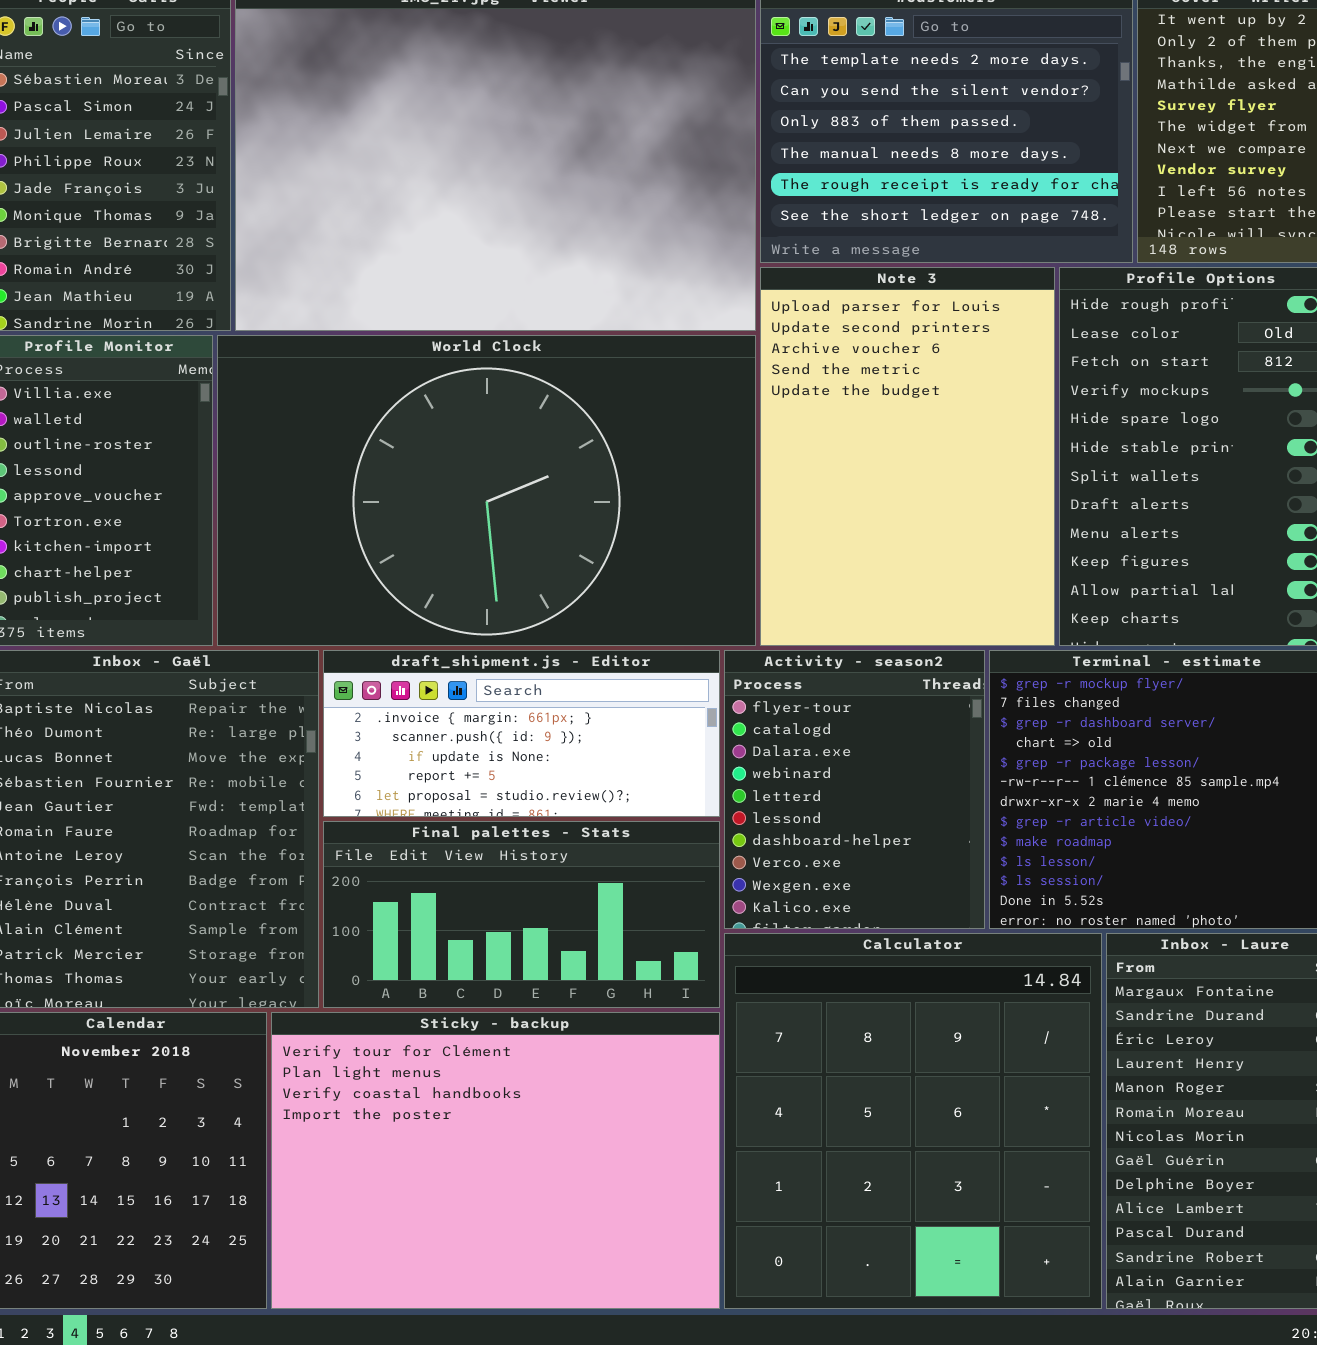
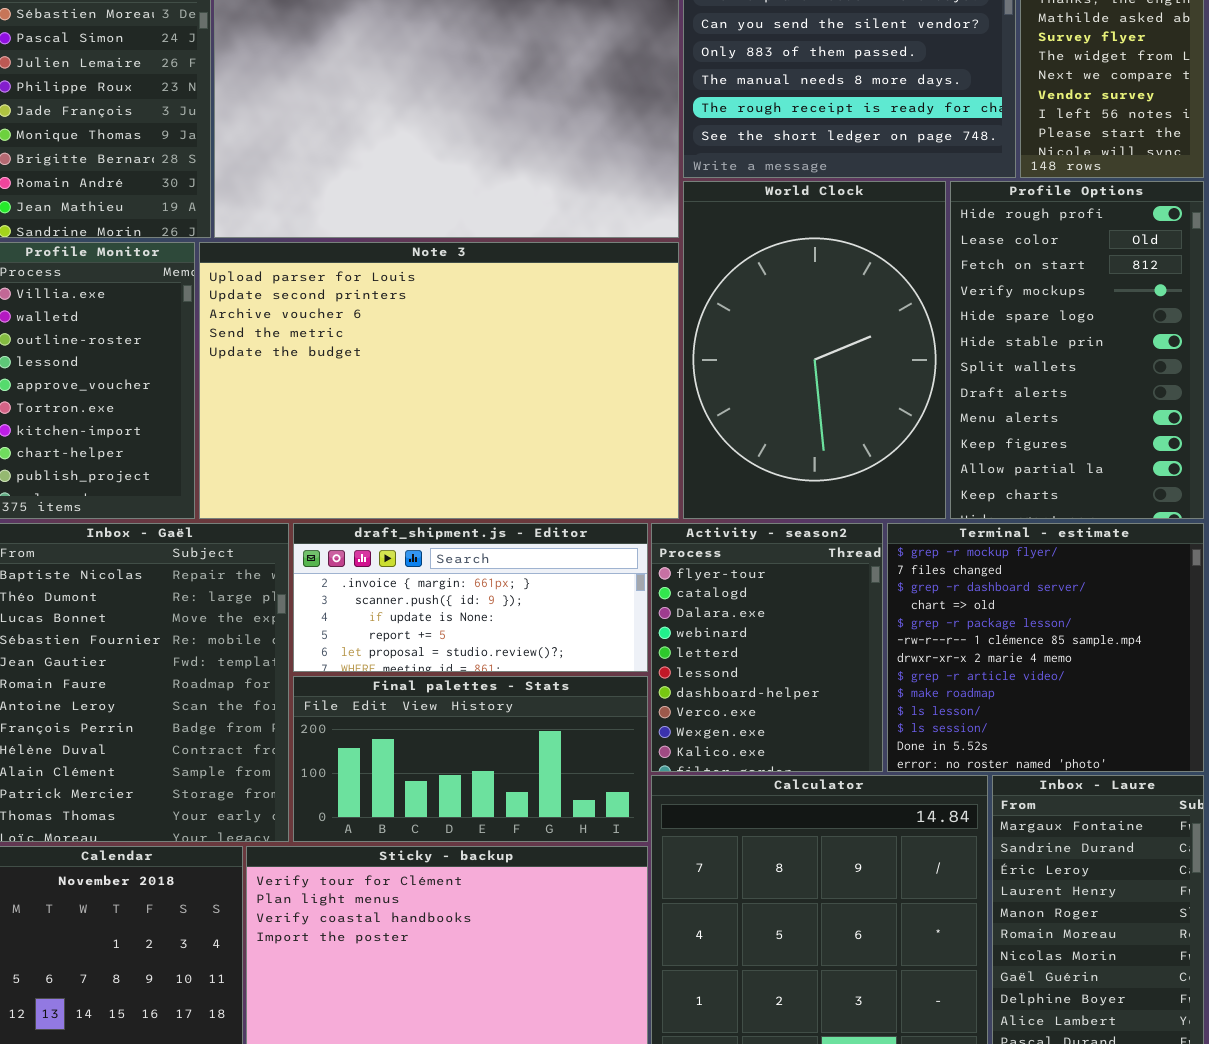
Note 3: [760,267,1055,646] -> [199,242,679,519], moved, resized
World Clock: [217,335,756,646] -> [683,181,946,519], moved, resized

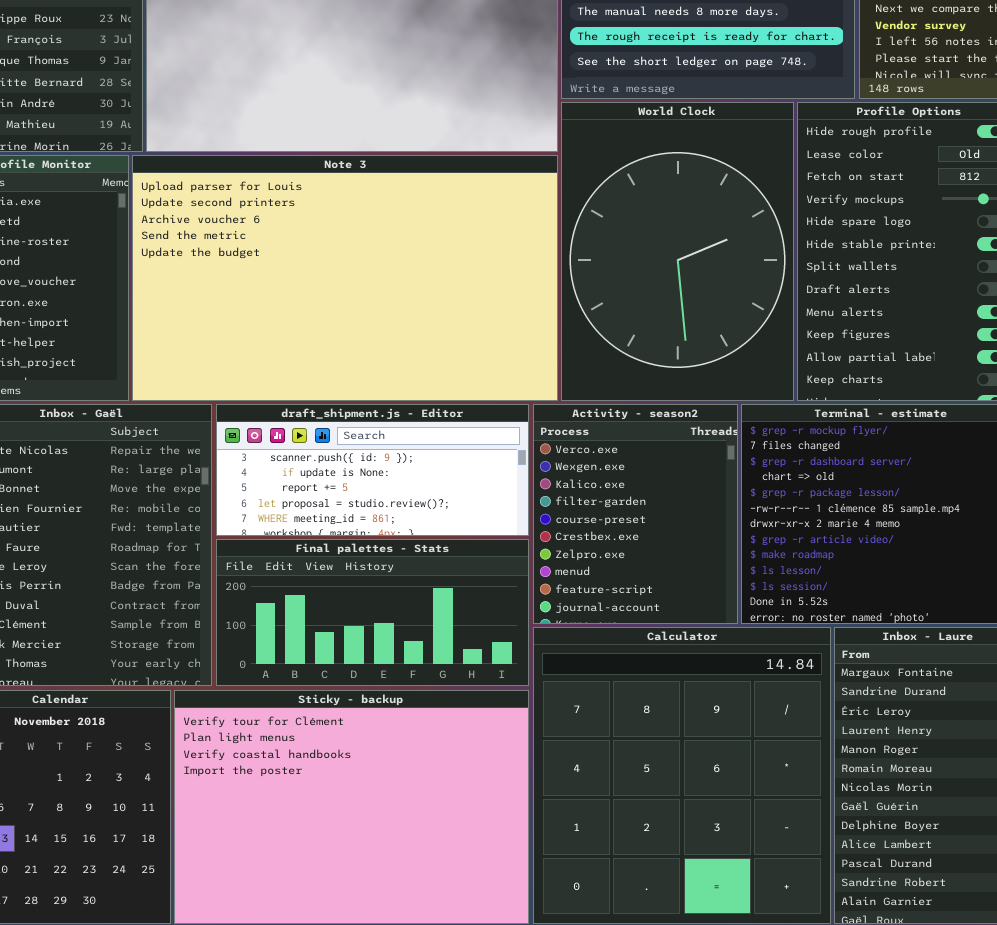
draft_shipment.js - Editor: [293,523,648,672] -> [216,404,529,536], scrolled down 1 row
Activity - season2: [651,523,883,772] -> [533,404,738,624], scrolled down 7 rows

